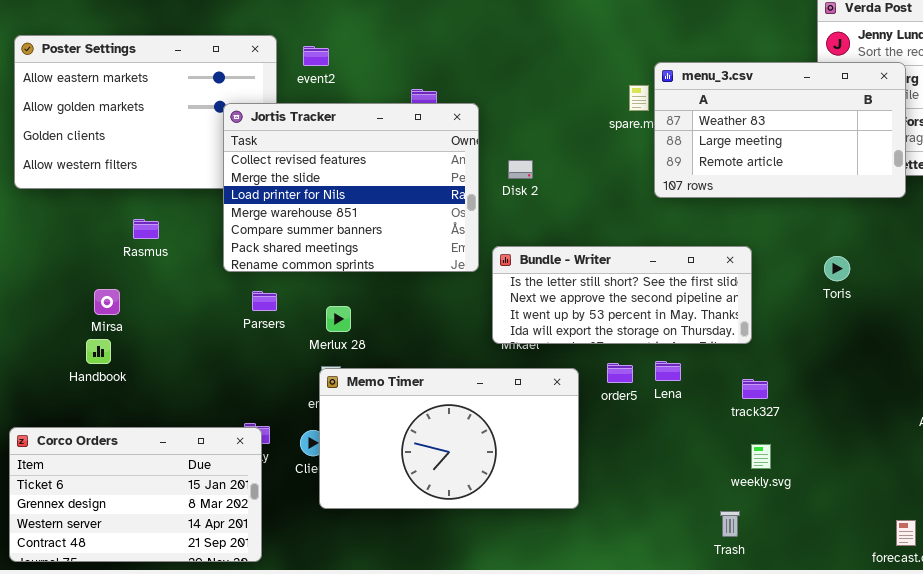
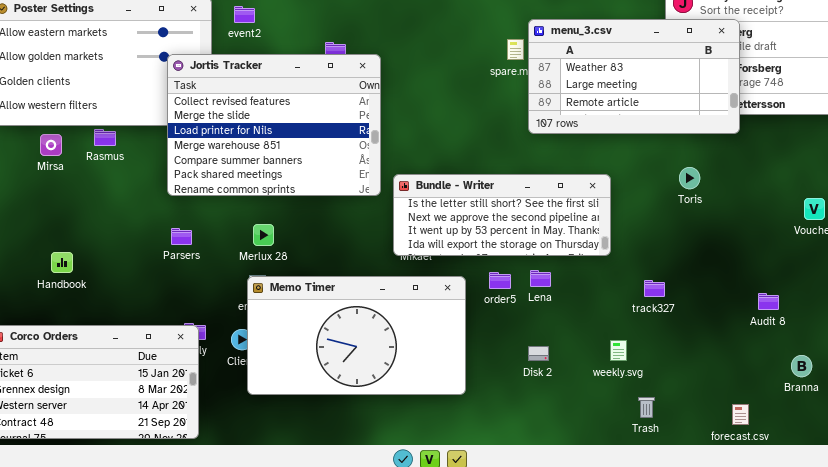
Disk 2: [508,160,533,179] -> [528,346,549,361], moved
Rasmus: [133,219,159,239] -> [94,129,116,146], moved
Toris: [824,256,850,281] -> [679,167,700,189], moved
Mirsa: [94,289,120,315] -> [40,134,62,156], moved
Parsers: [252,291,277,311] -> [171,228,192,245], moved
track327: [742,379,768,399] -> [644,280,665,297], moved
Trash: [720,511,740,537] -> [638,397,655,418], moved

